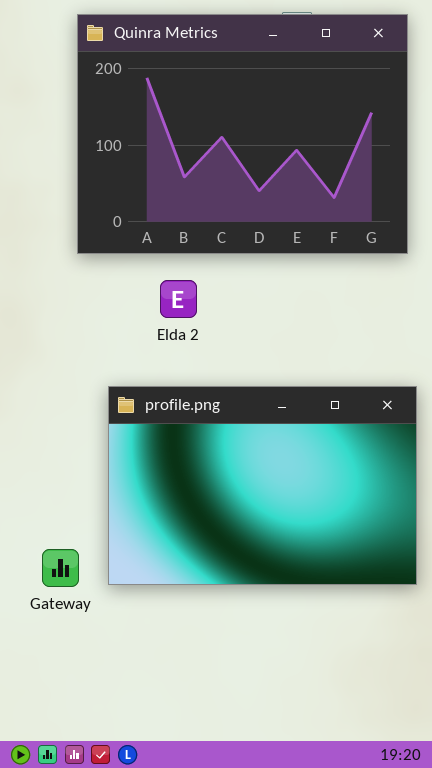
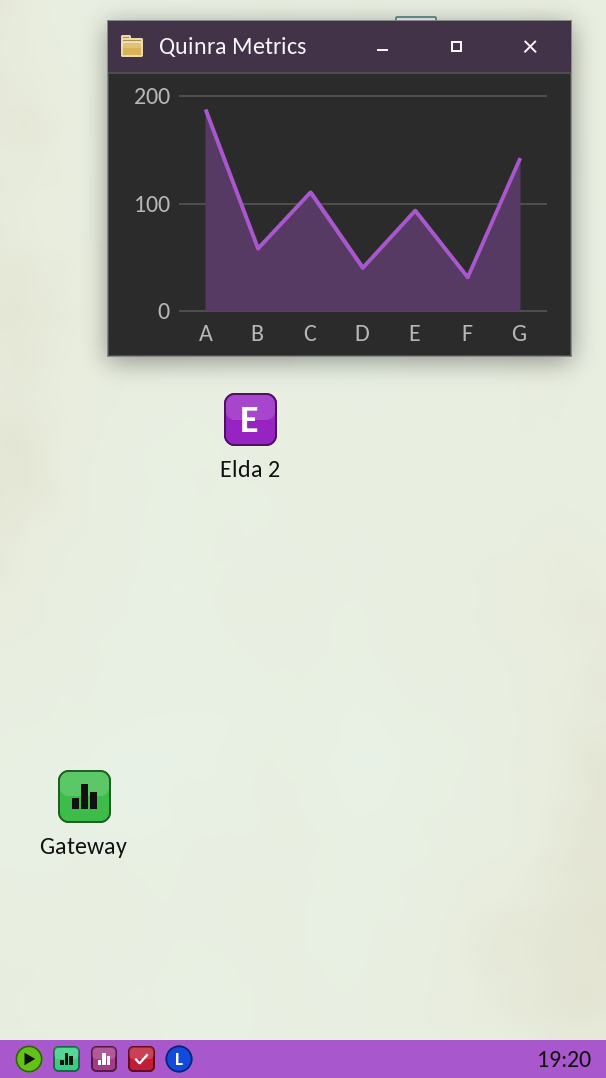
profile.png: [108,386,417,585] -> none, closed

